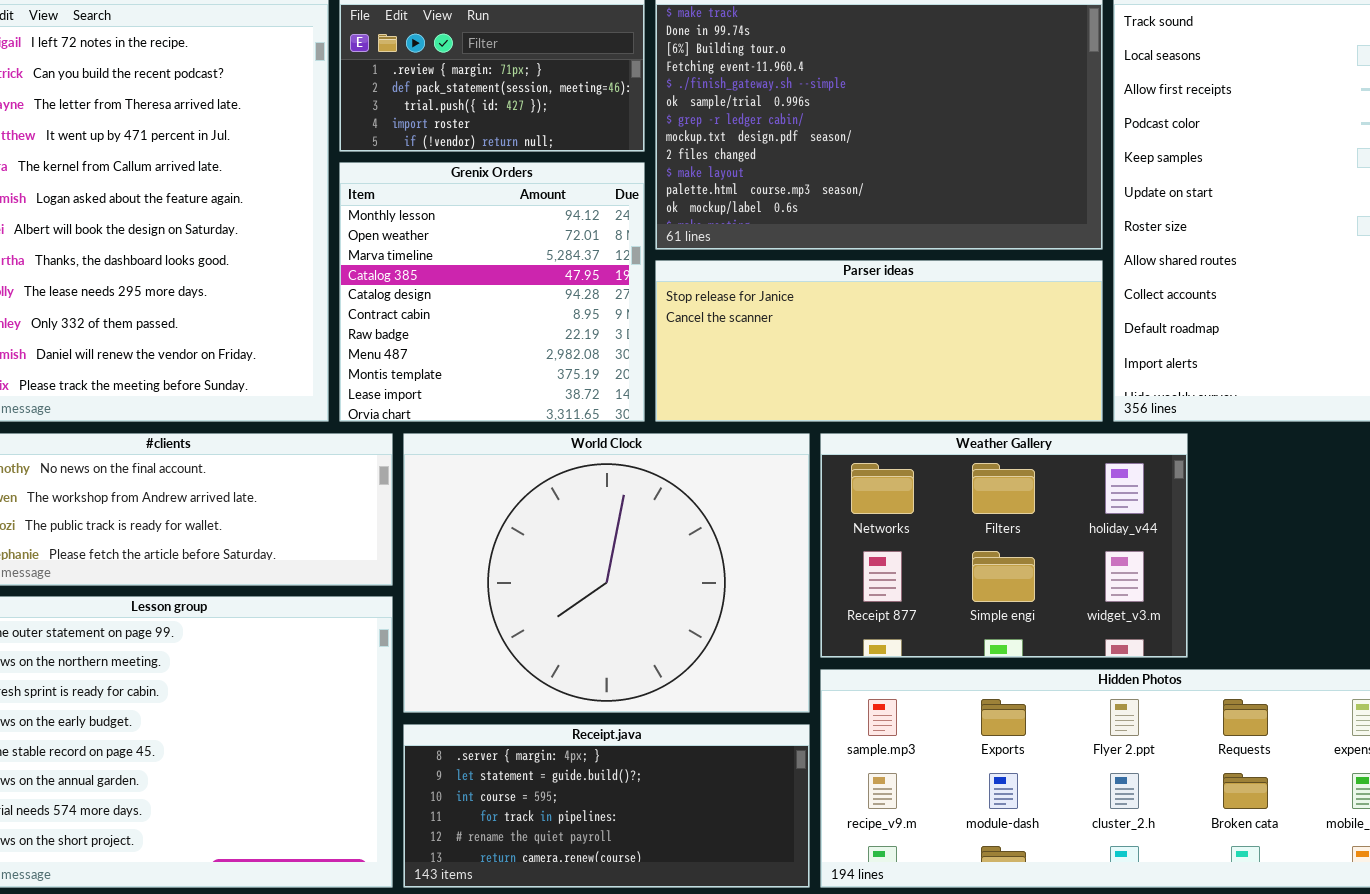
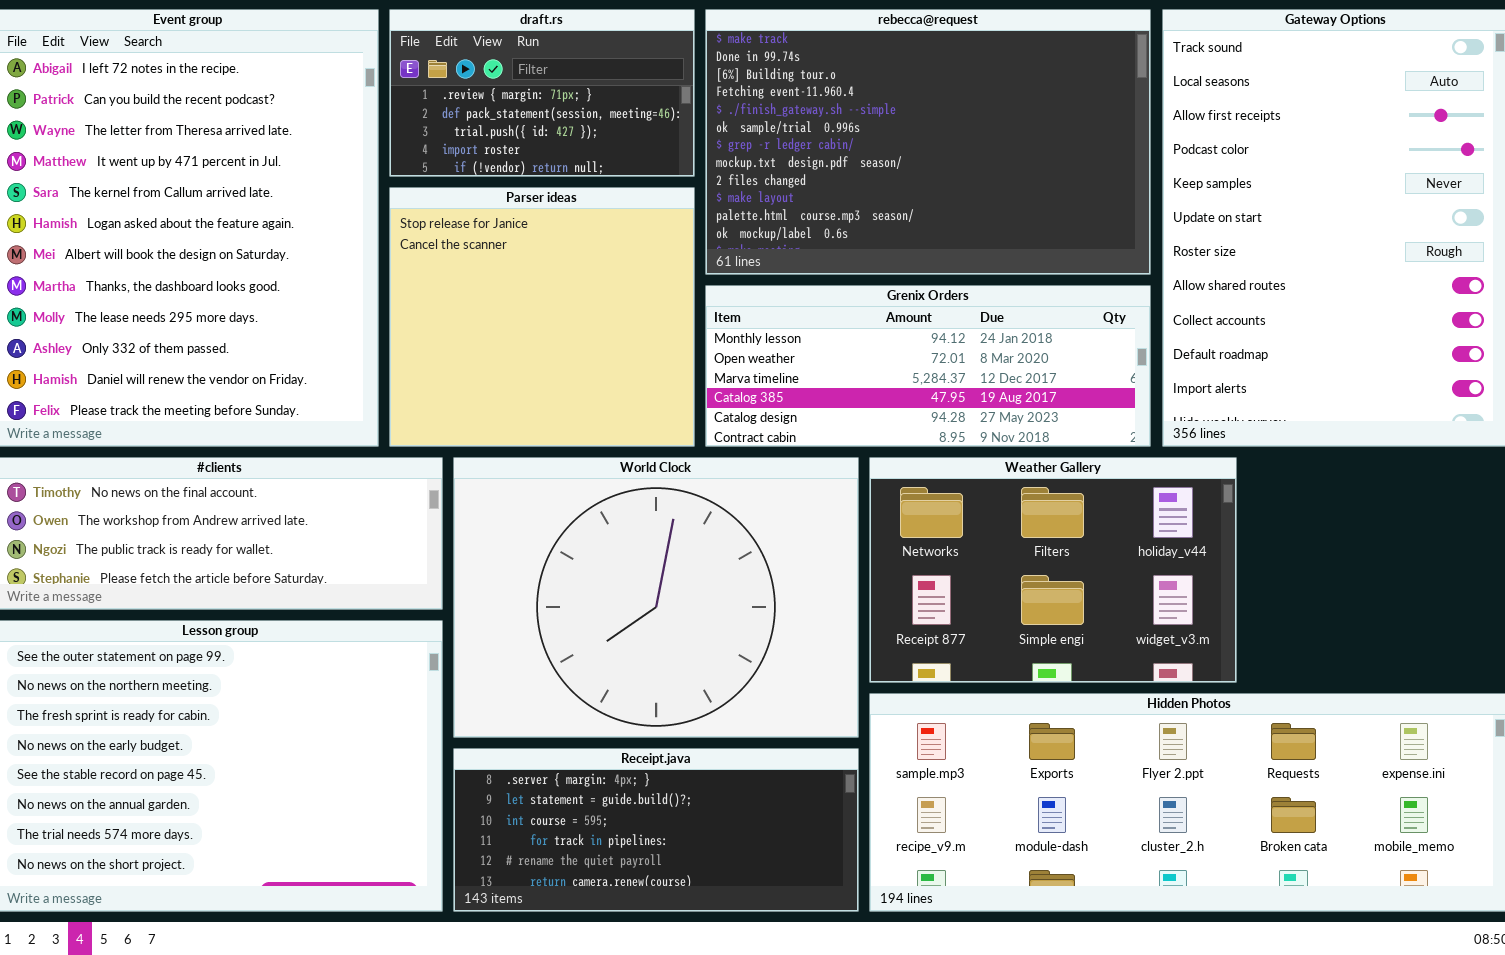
Grenix Orders: [339,162,645,422] -> [705,285,1151,447], moved, resized
Parser ideas: [655,260,1103,422] -> [389,187,695,447], moved, resized

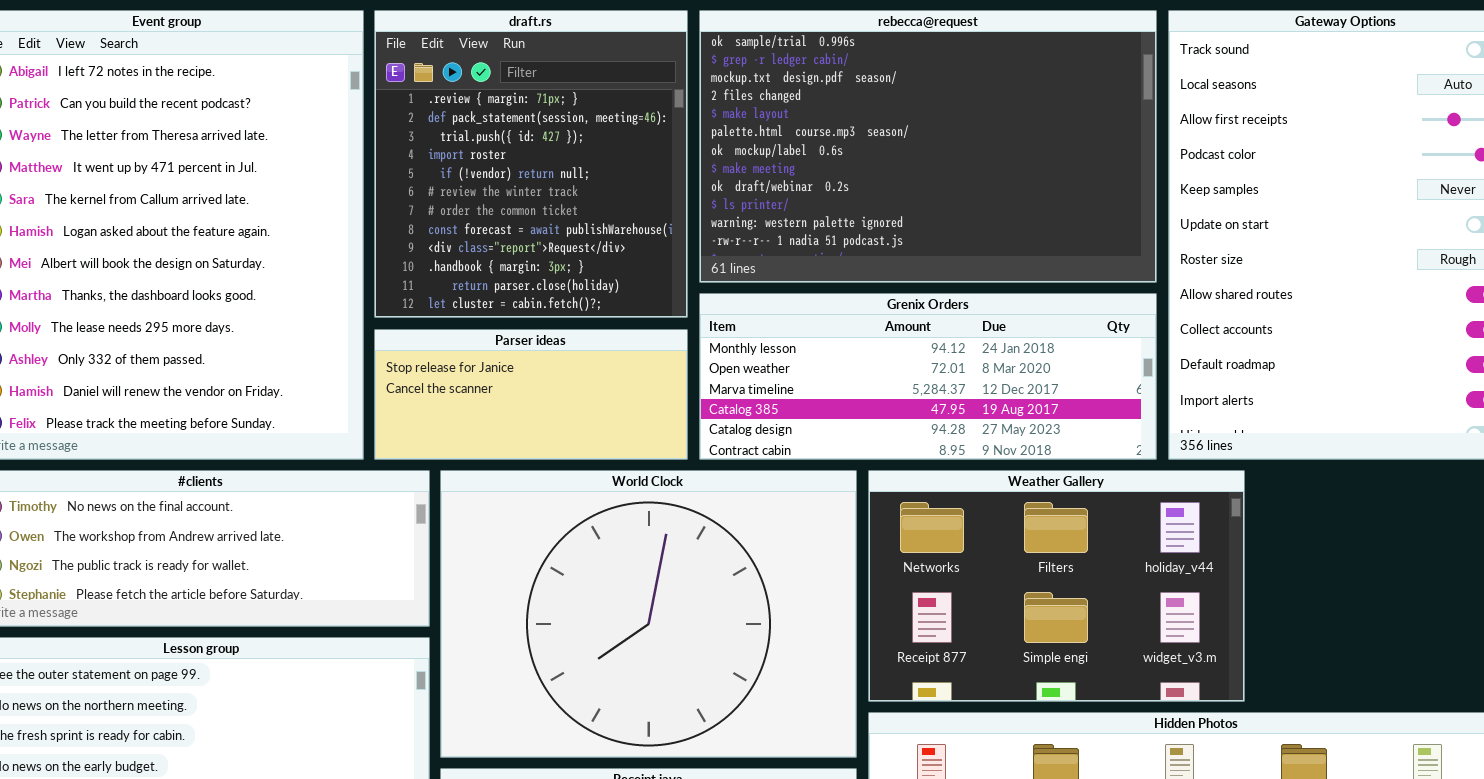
draft.rs: [389,9,695,177] -> [374,10,688,318], resized
rebecca@request: [705,9,1151,275] -> [699,10,1157,283], scrolled down 5 rows
Parser ideas: [389,187,695,447] -> [374,329,688,460], resized

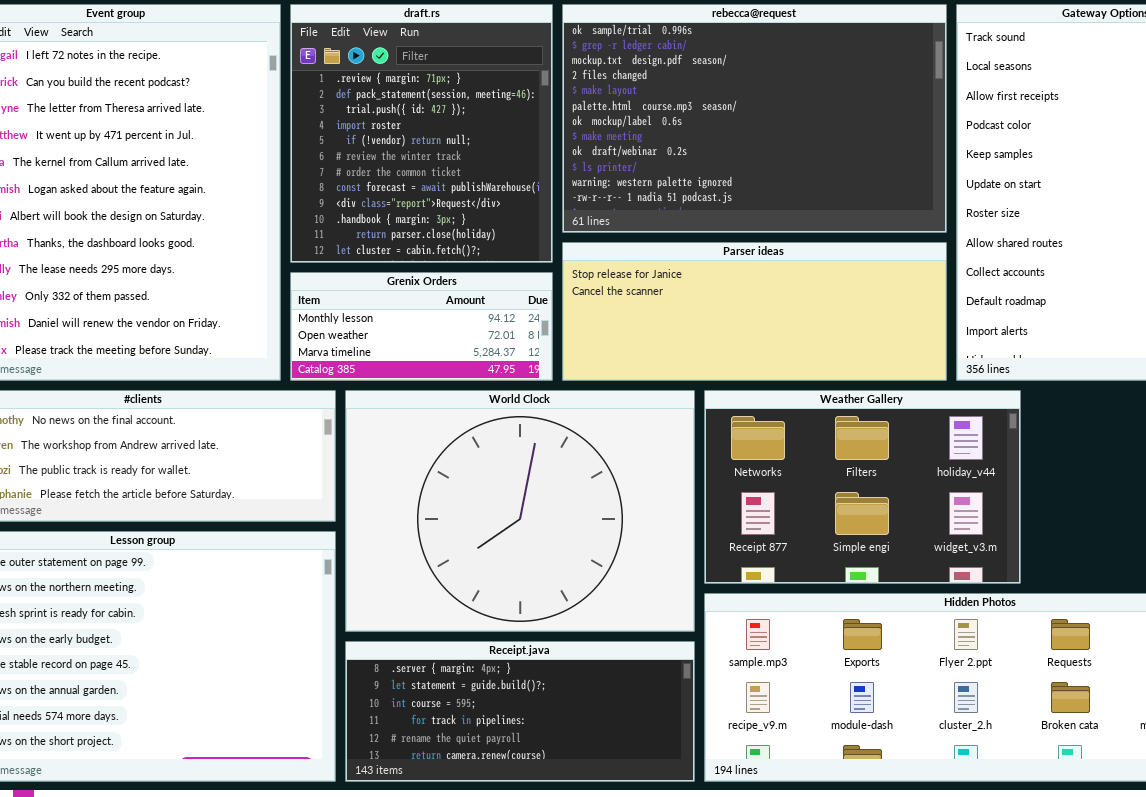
Grenix Orders: [699,293,1157,460] -> [290,272,553,381], moved, resized
Parser ideas: [374,329,688,460] -> [562,242,947,381], moved, resized

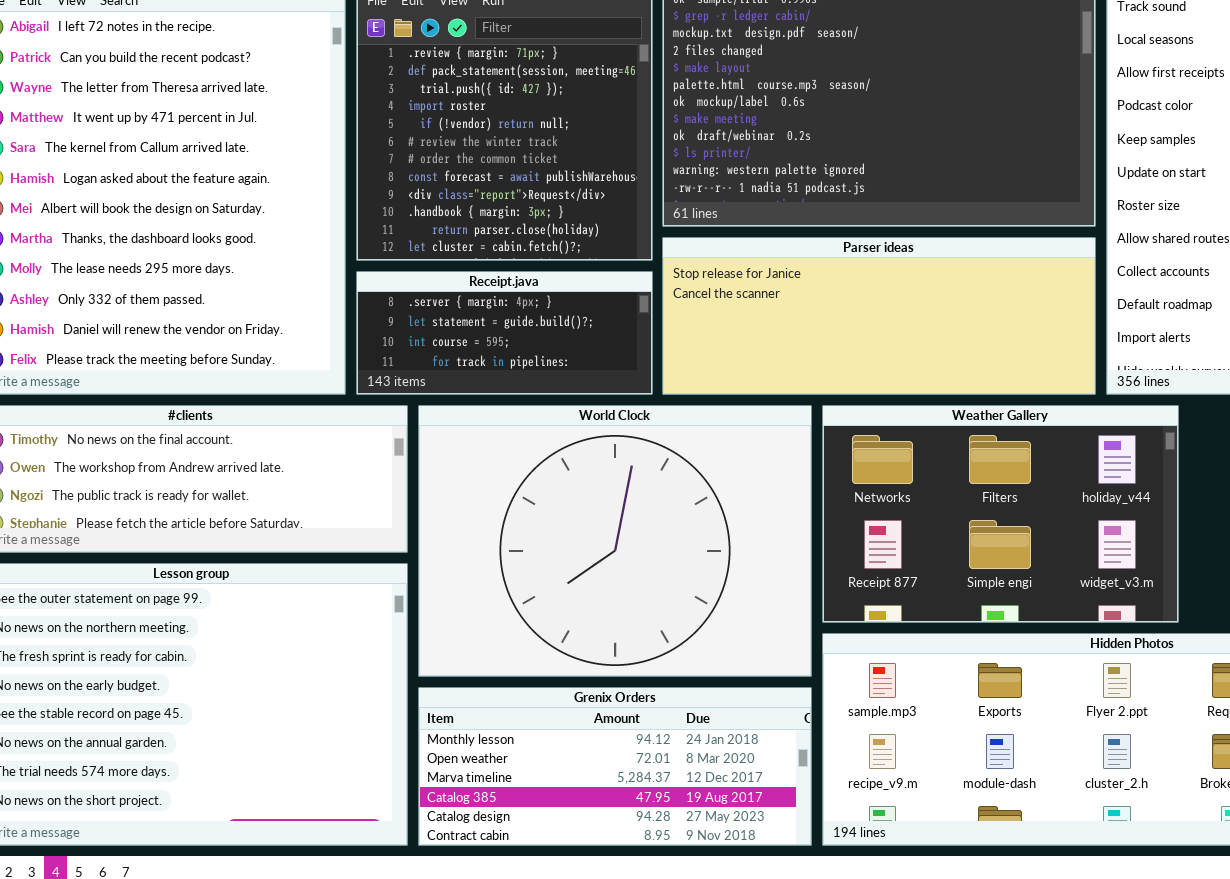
Grenix Orders: [290,272,553,381] -> [418,687,812,846], moved, resized
Receipt.java: [345,641,695,782] -> [356,271,653,395], moved, resized

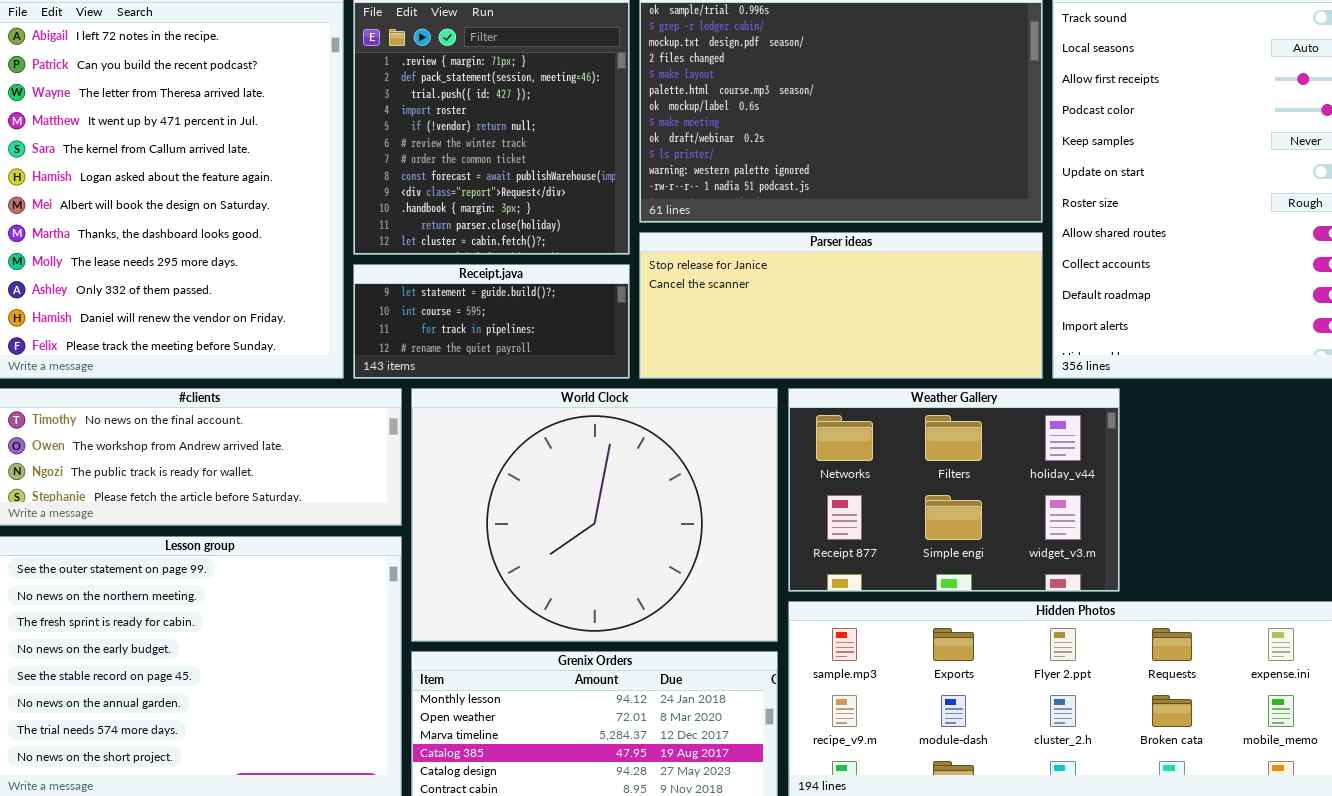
Receipt.java: [356,271,653,395] -> [353,264,630,379], scrolled down 1 row

